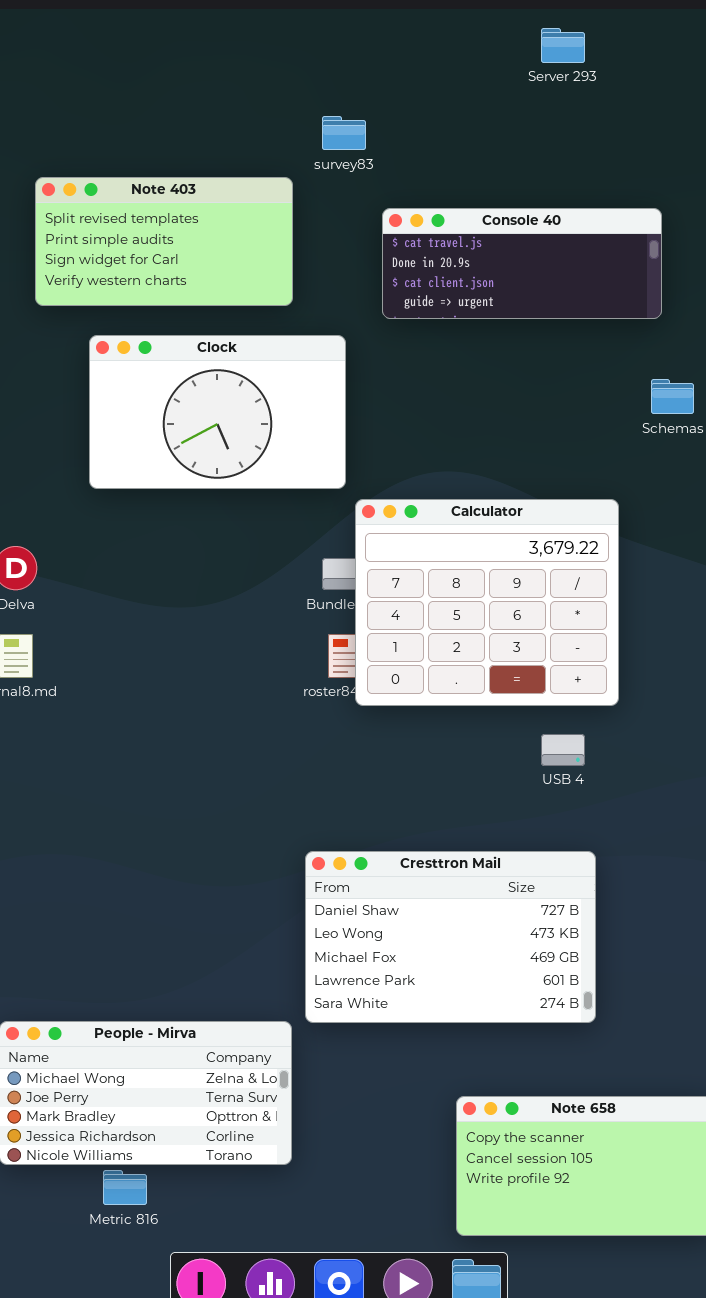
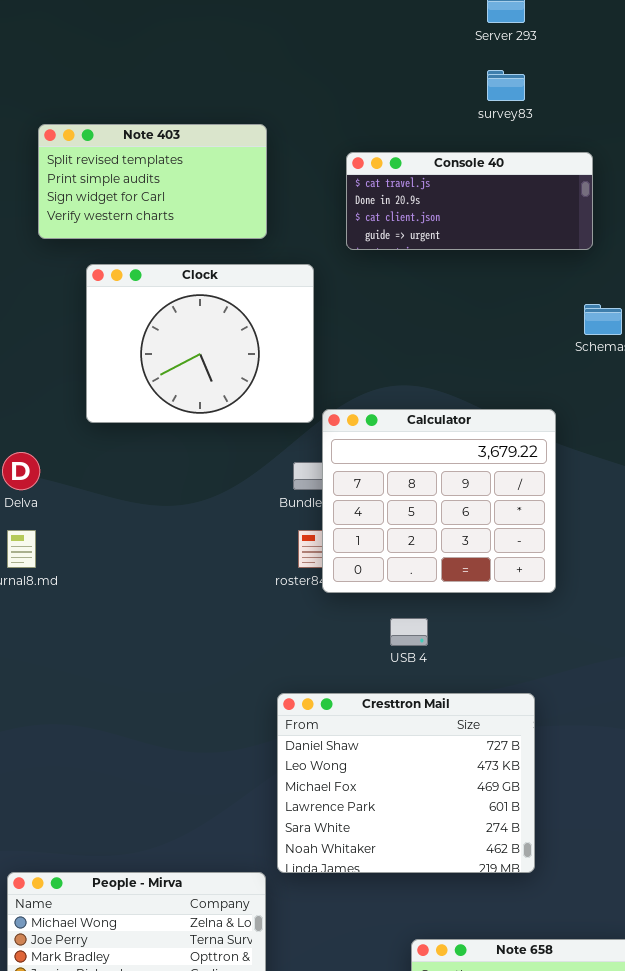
survey83: [322,116,366,150] -> [487,70,525,101], moved
Clock: [89,335,346,489] -> [86,264,314,423], resized
USB 4: [541,734,585,766] -> [390,618,428,646], moved
Cresttron Mail: [305,851,596,1023] -> [277,693,535,873], resized

